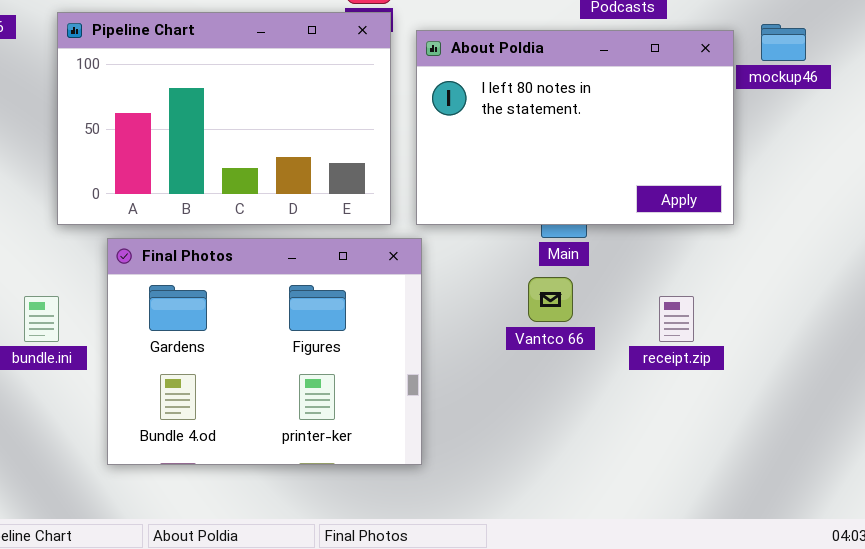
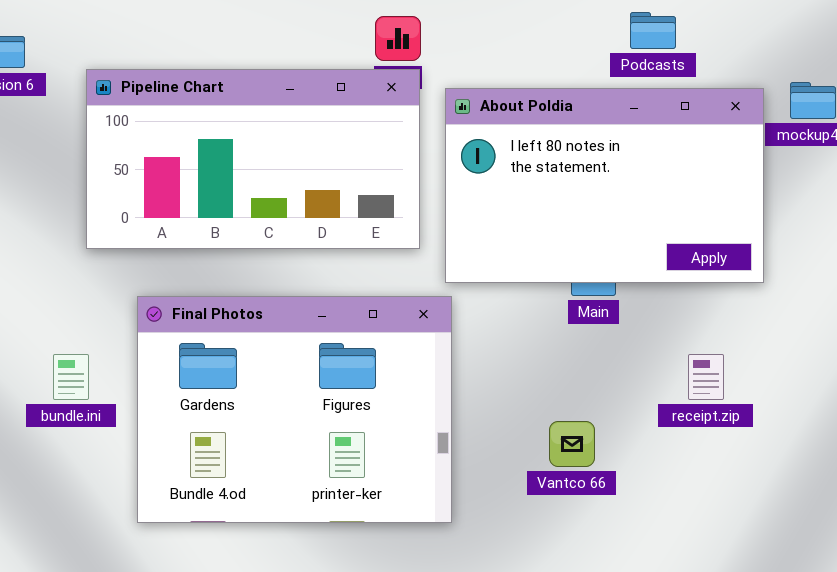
Pipeline Chart: [57,12,391,225] -> [86,69,420,249], resized
Vantco 66: [528,277,573,322] -> [549,421,595,467], moved

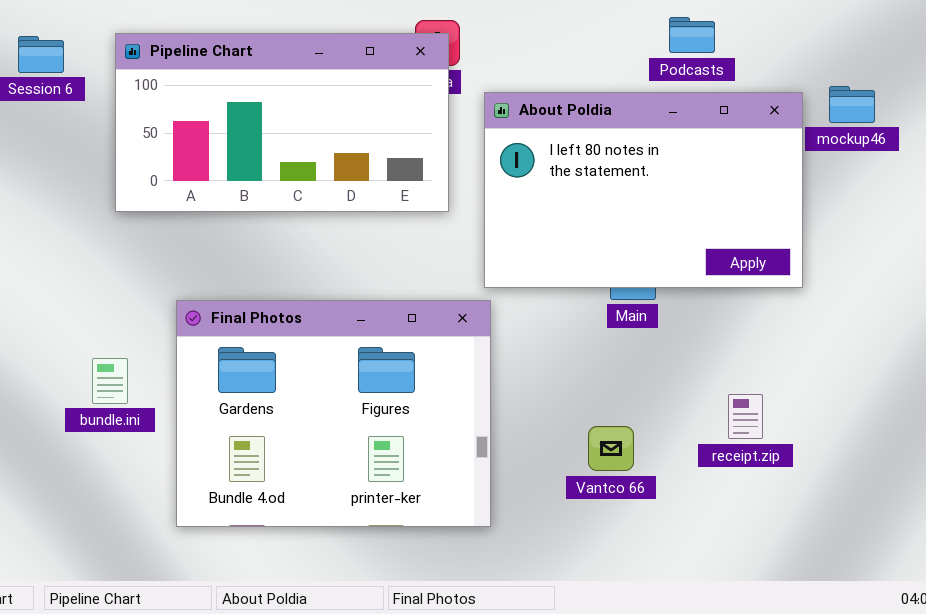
Pipeline Chart: [86,69,420,249] -> [115,33,449,212], moved
receipt.zip: [688,354,724,400] -> [728,394,763,439], moved

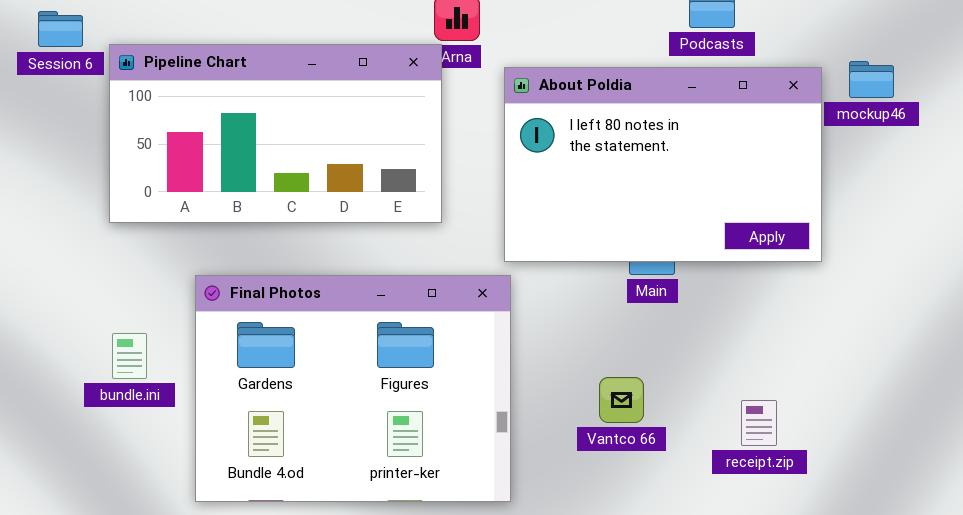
Pipeline Chart: [115,33,449,212] -> [109,44,442,223], moved
receipt.zip: [728,394,763,439] -> [741,400,777,446], moved
Vantco 66: [588,426,634,471] -> [599,377,644,423], moved

